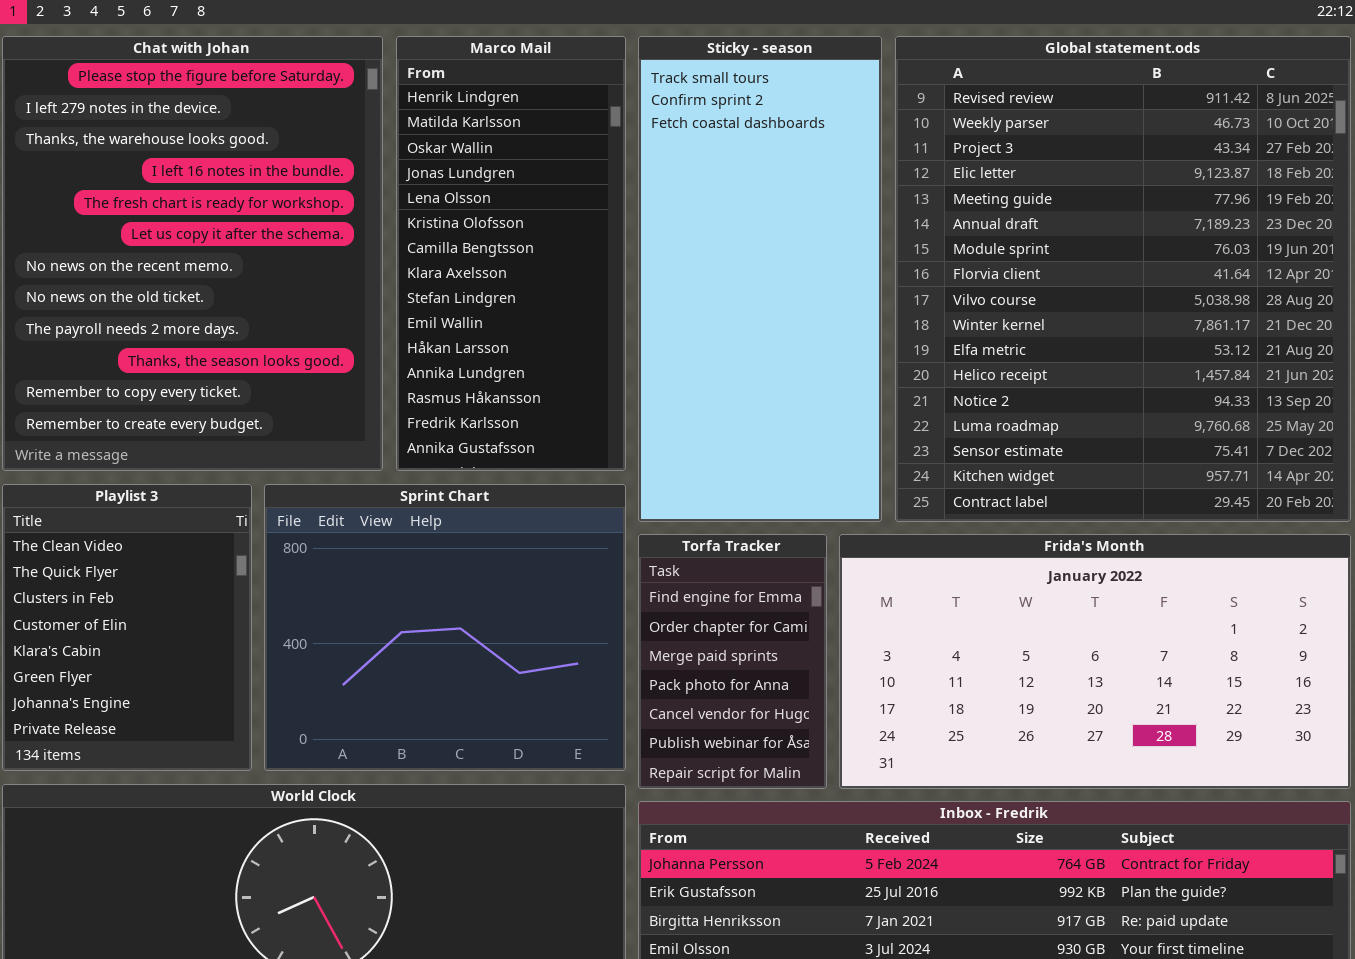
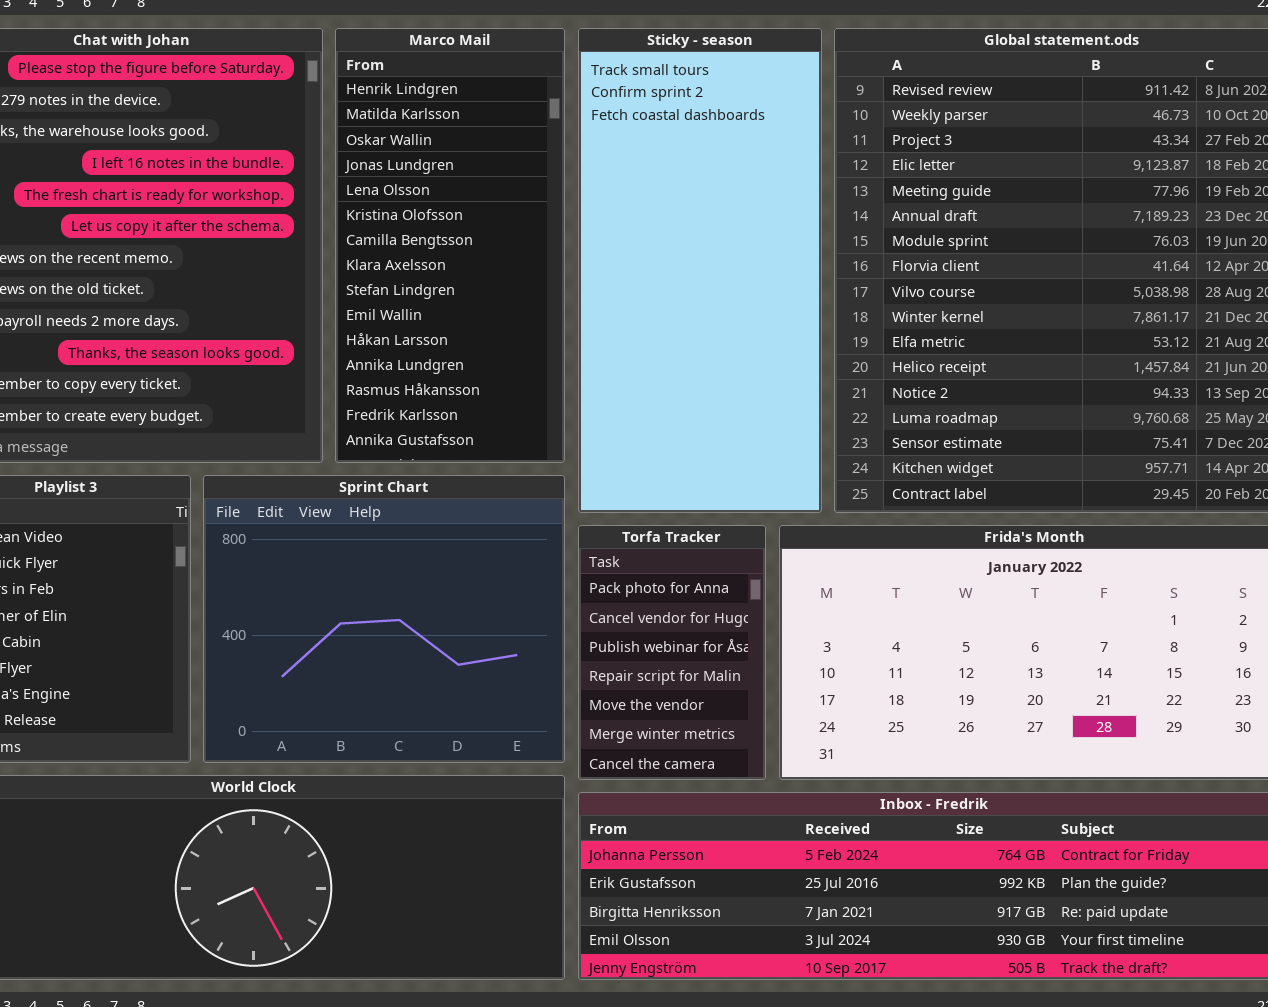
Torfa Tracker: [638,534,827,789] -> [578,525,766,780], scrolled down 3 rows

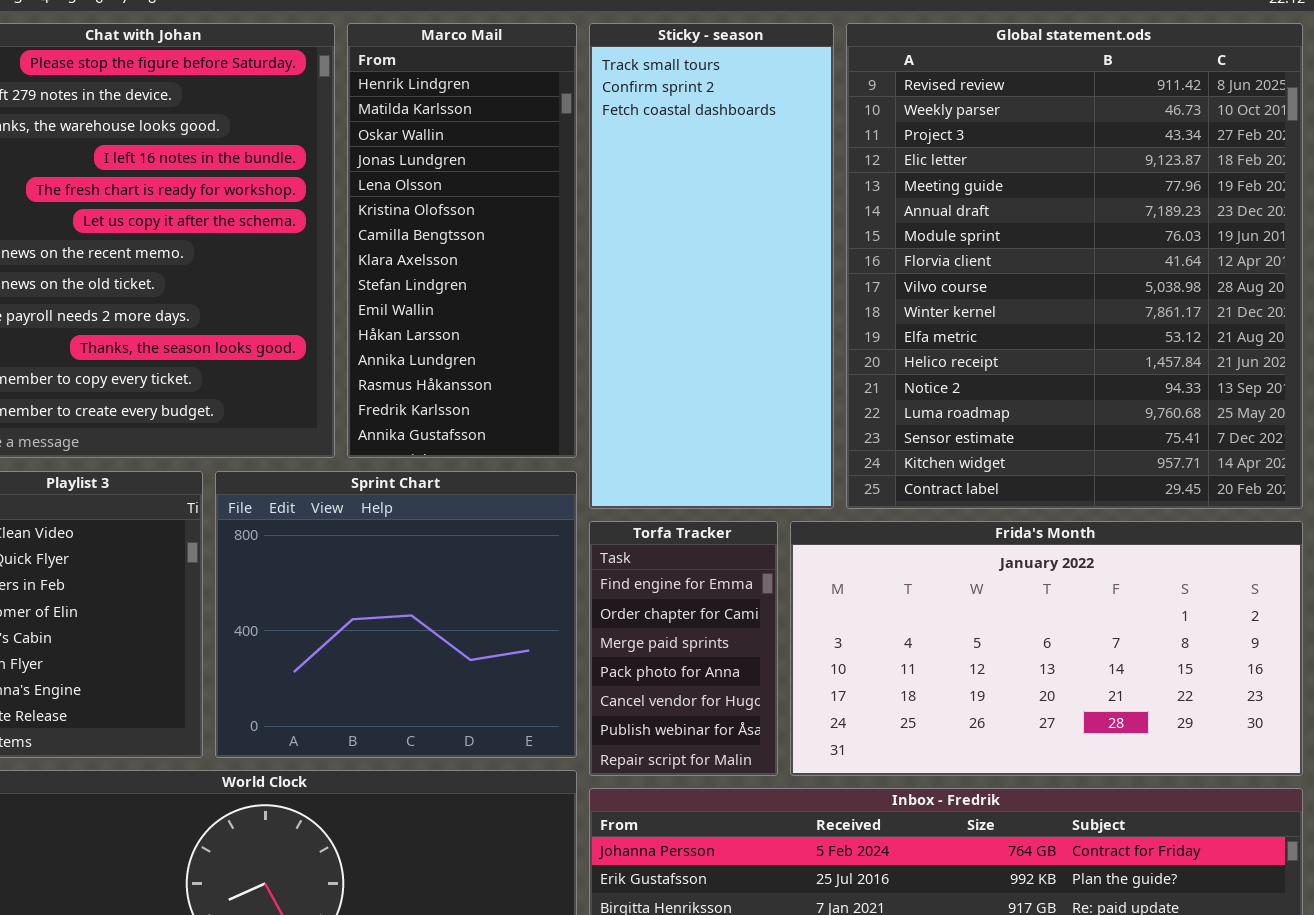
Torfa Tracker: [578,525,766,780] -> [589,521,778,776], scrolled up 3 rows

